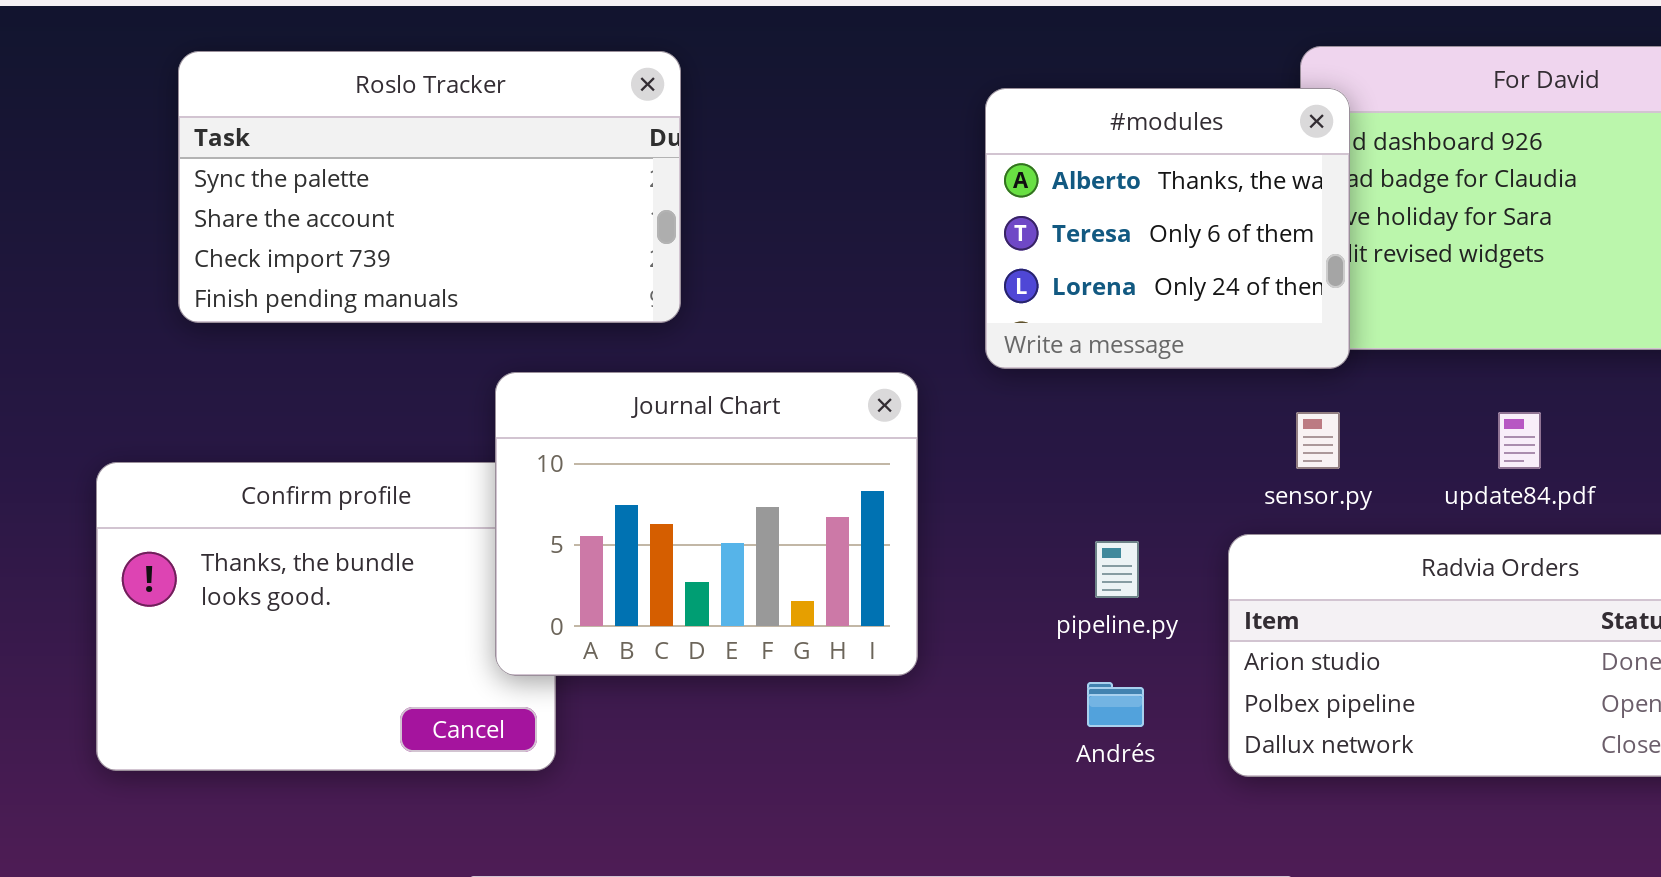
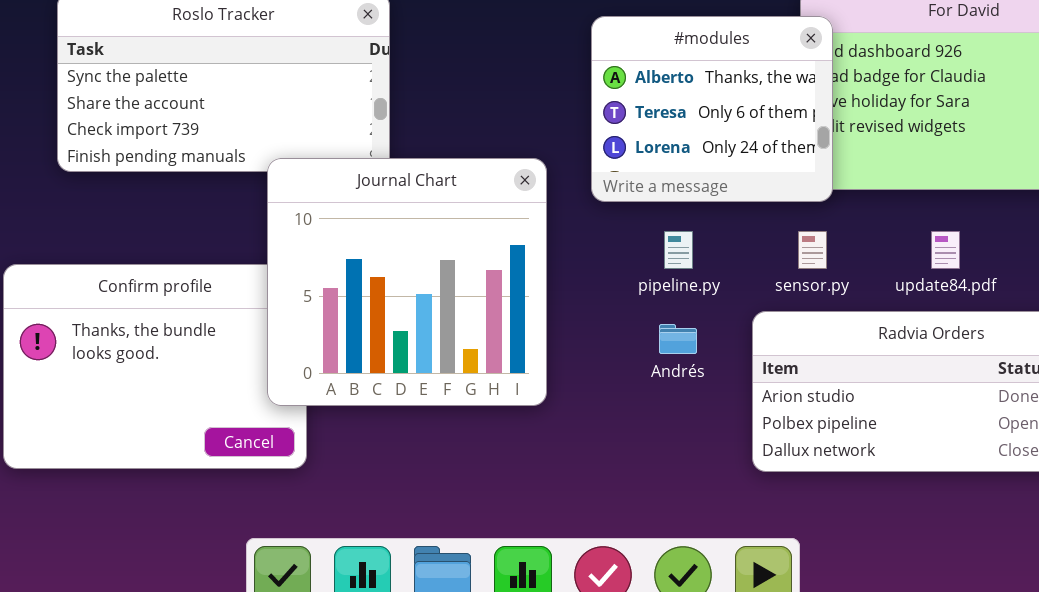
Journal Chart: [495,372,918,676] -> [267,158,547,406], resized
pipeline.py: [1095,541,1139,598] -> [664,231,693,269], moved
Andrés: [1087,682,1144,727] -> [659,324,697,354], moved

